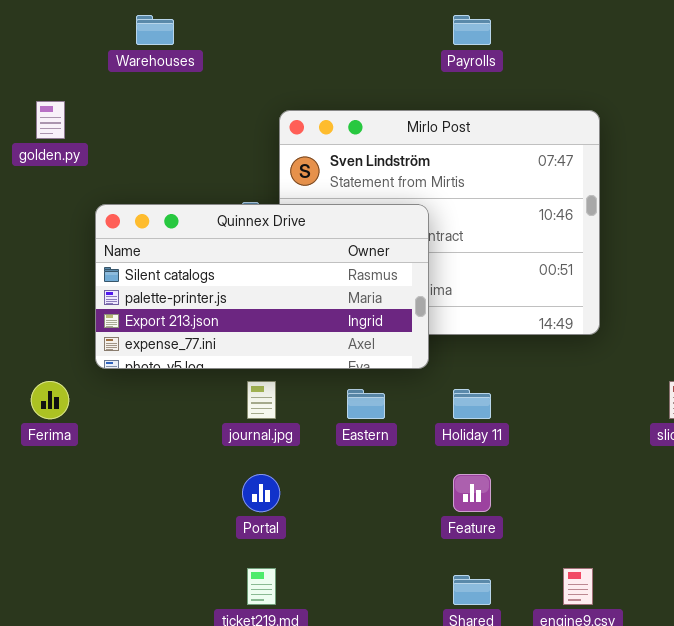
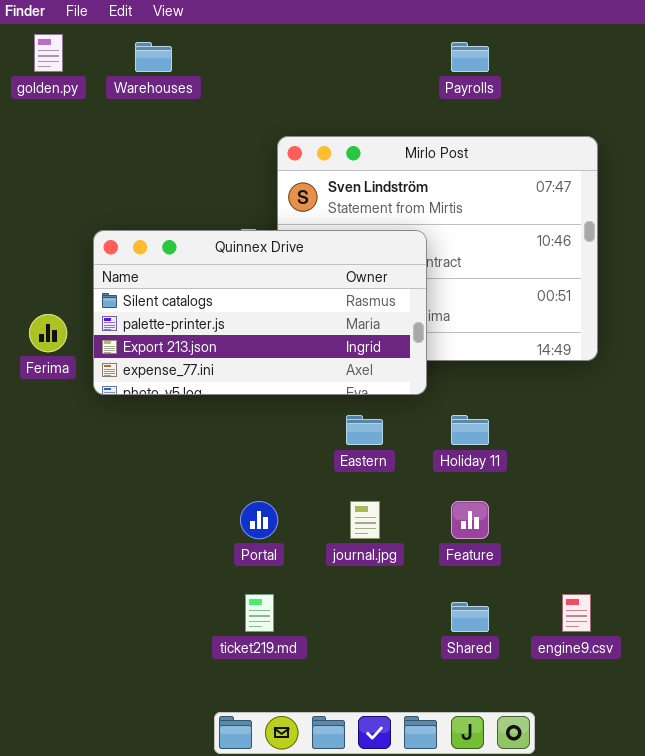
golden.py: [36,101,65,139] -> [34,34,63,72], moved
Ferima: [31,381,69,419] -> [29,314,67,352], moved
journal.jpg: [247,381,276,419] -> [350,501,380,539], moved

